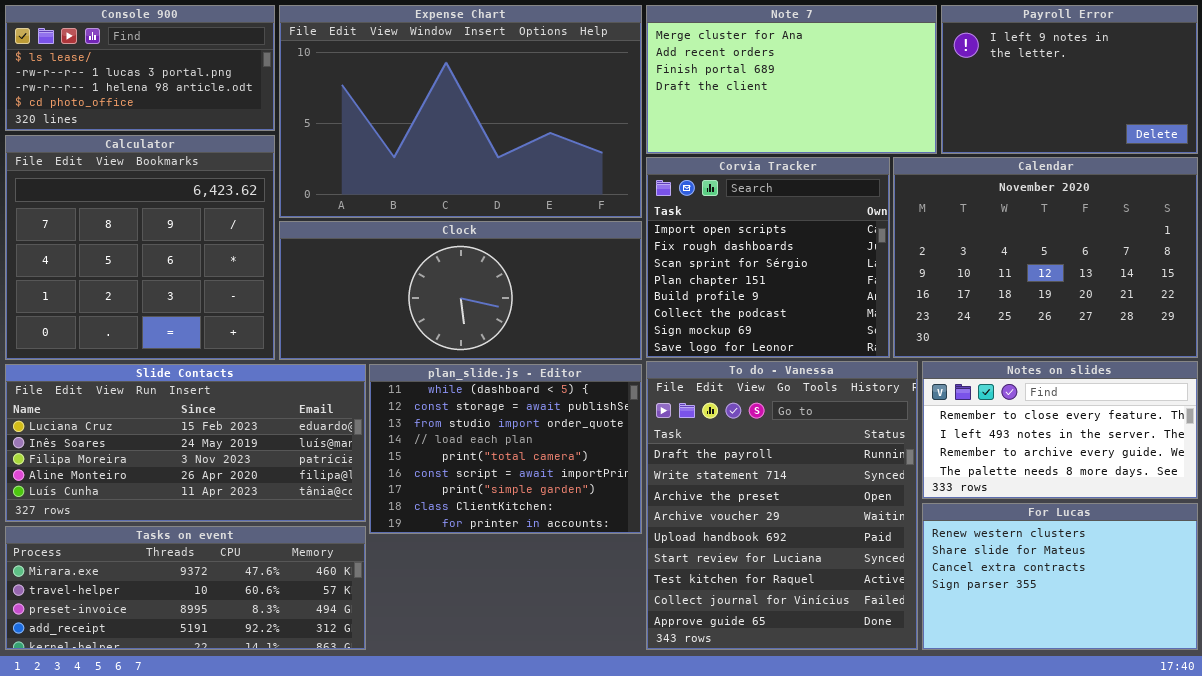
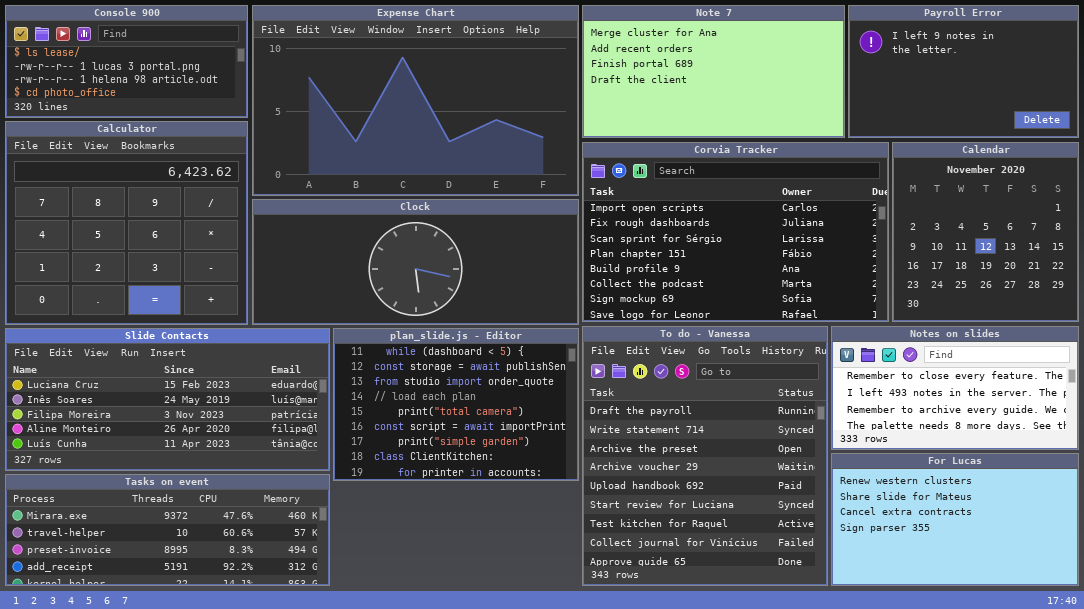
Corvia Tracker: [646,157,890,358] -> [582,142,889,322], resized
Calendar: [893,157,1198,358] -> [892,142,1079,322], resized

